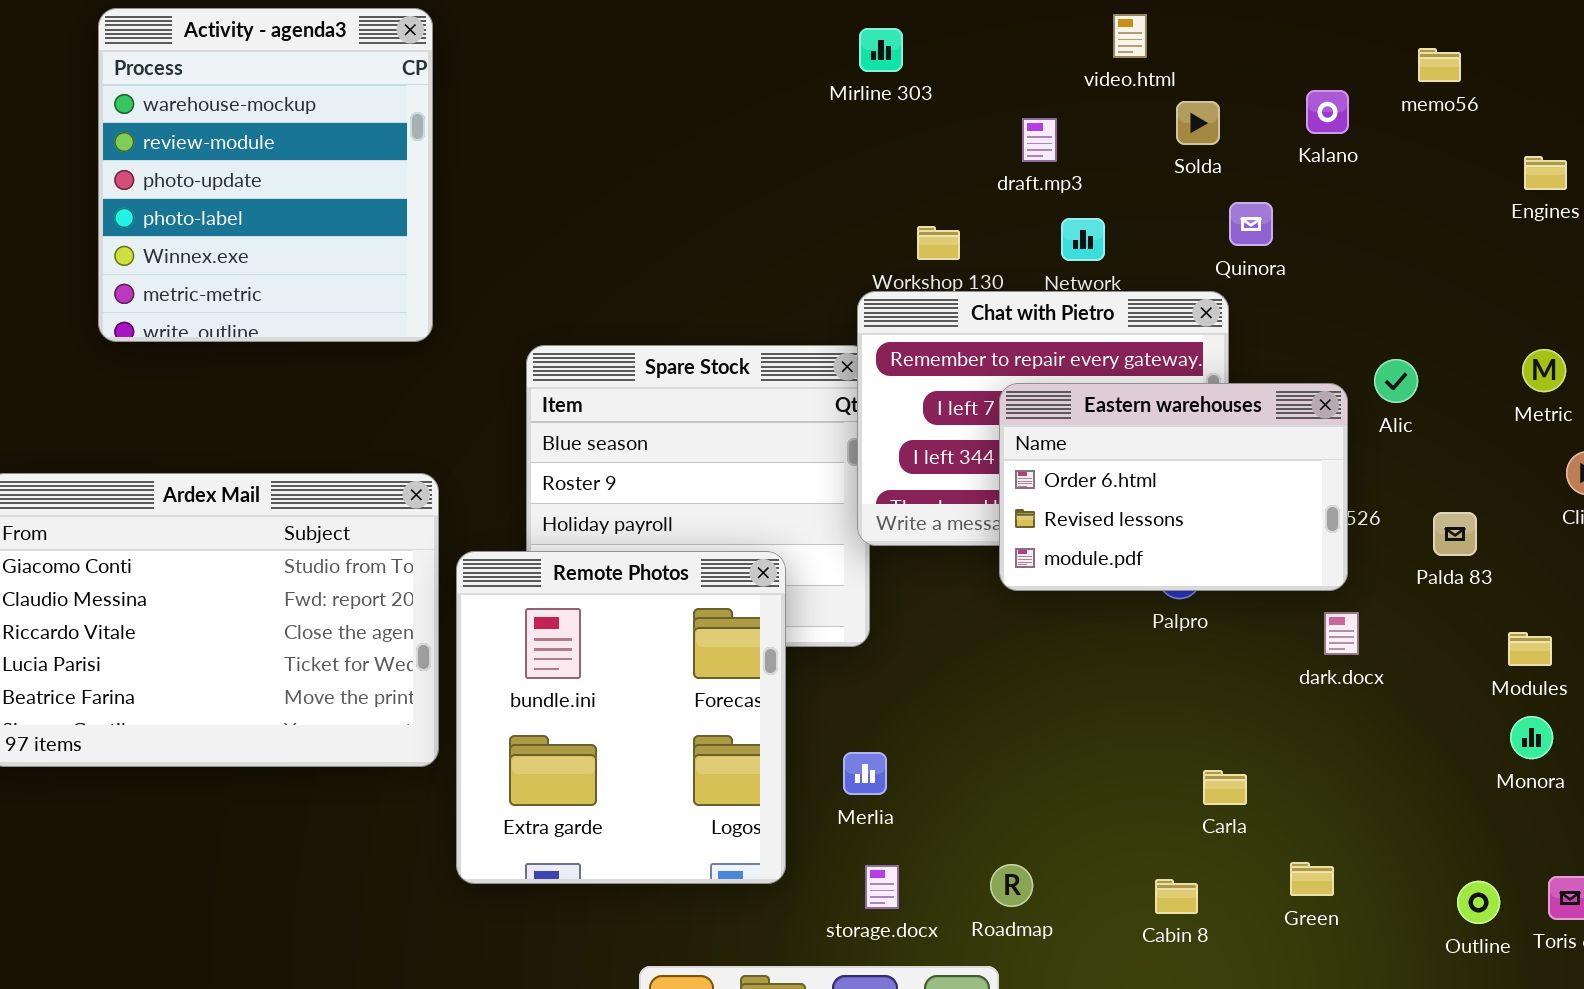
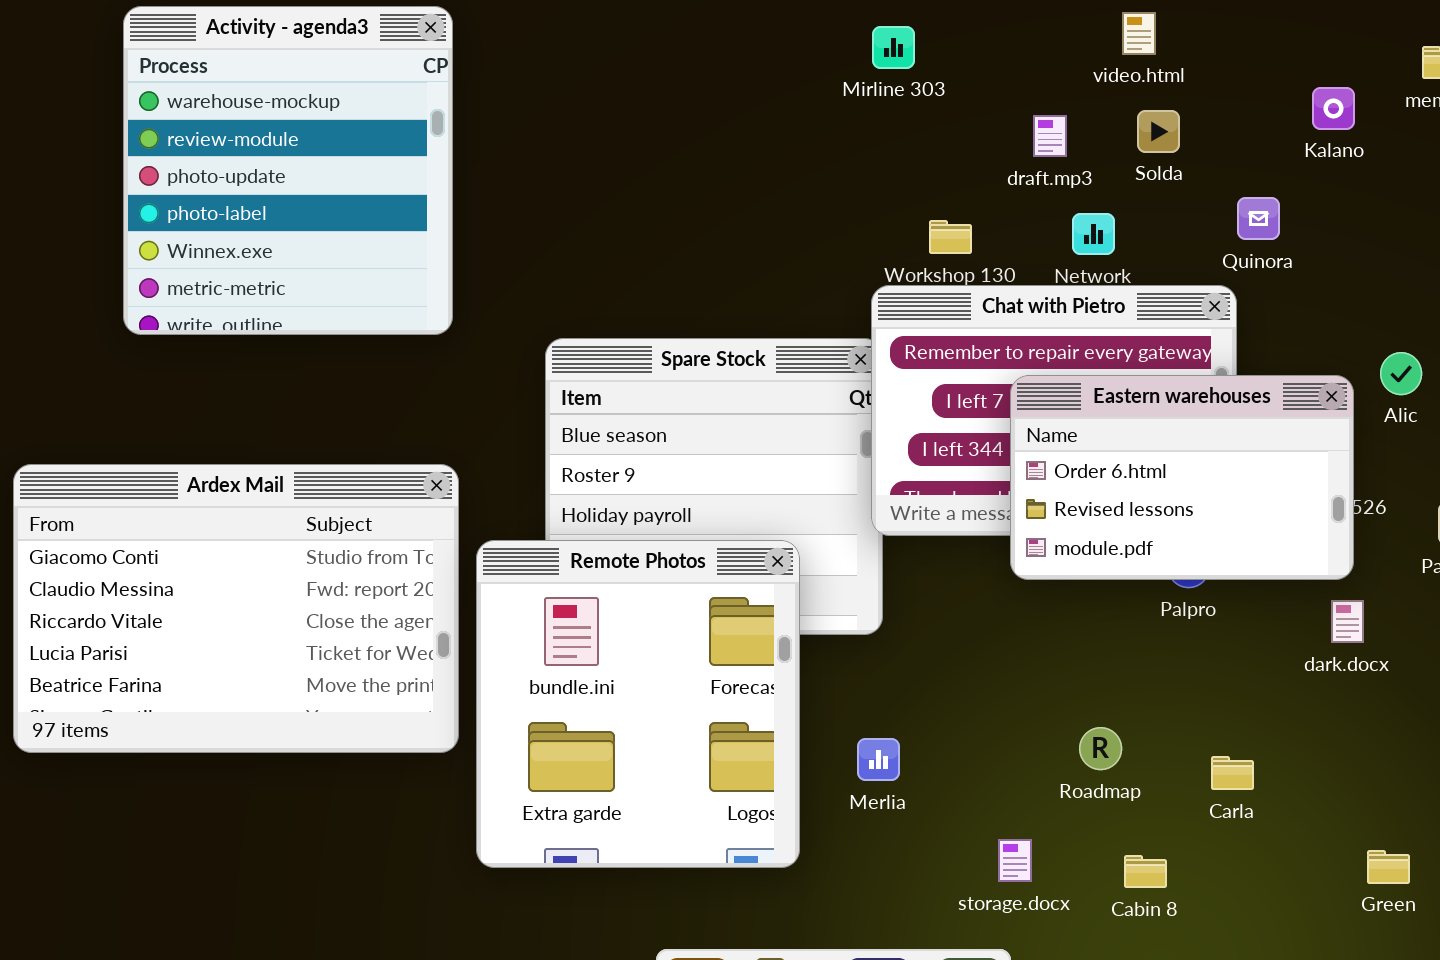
Solda: [1176,101,1220,145] -> [1137,110,1180,153], moved
Green: [1290,862,1334,896] -> [1367,850,1410,884], moved
Roadmap: [990,864,1033,907] -> [1079,727,1122,770], moved
storage.docx: [865,865,899,909] -> [998,839,1032,882], moved
Cabin 8: [1155,879,1198,914] -> [1124,855,1167,888], moved

